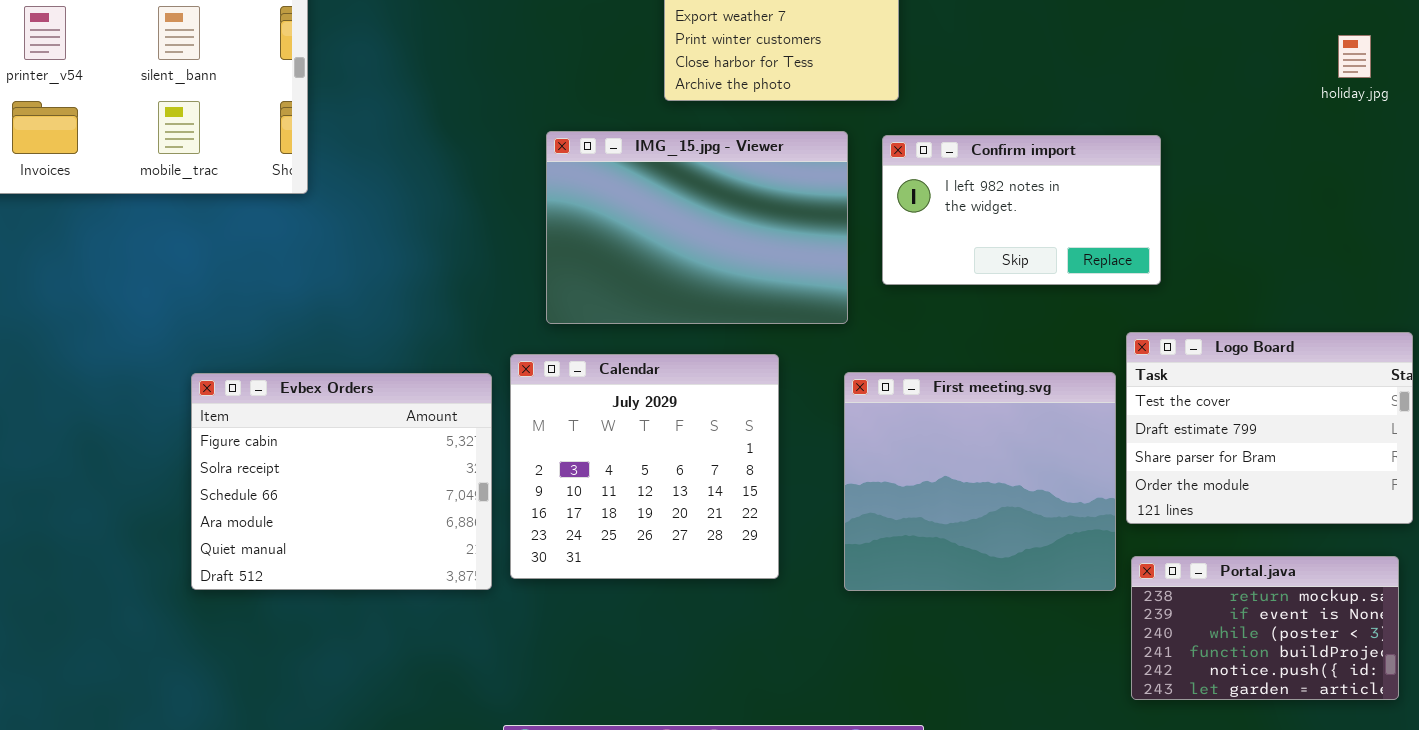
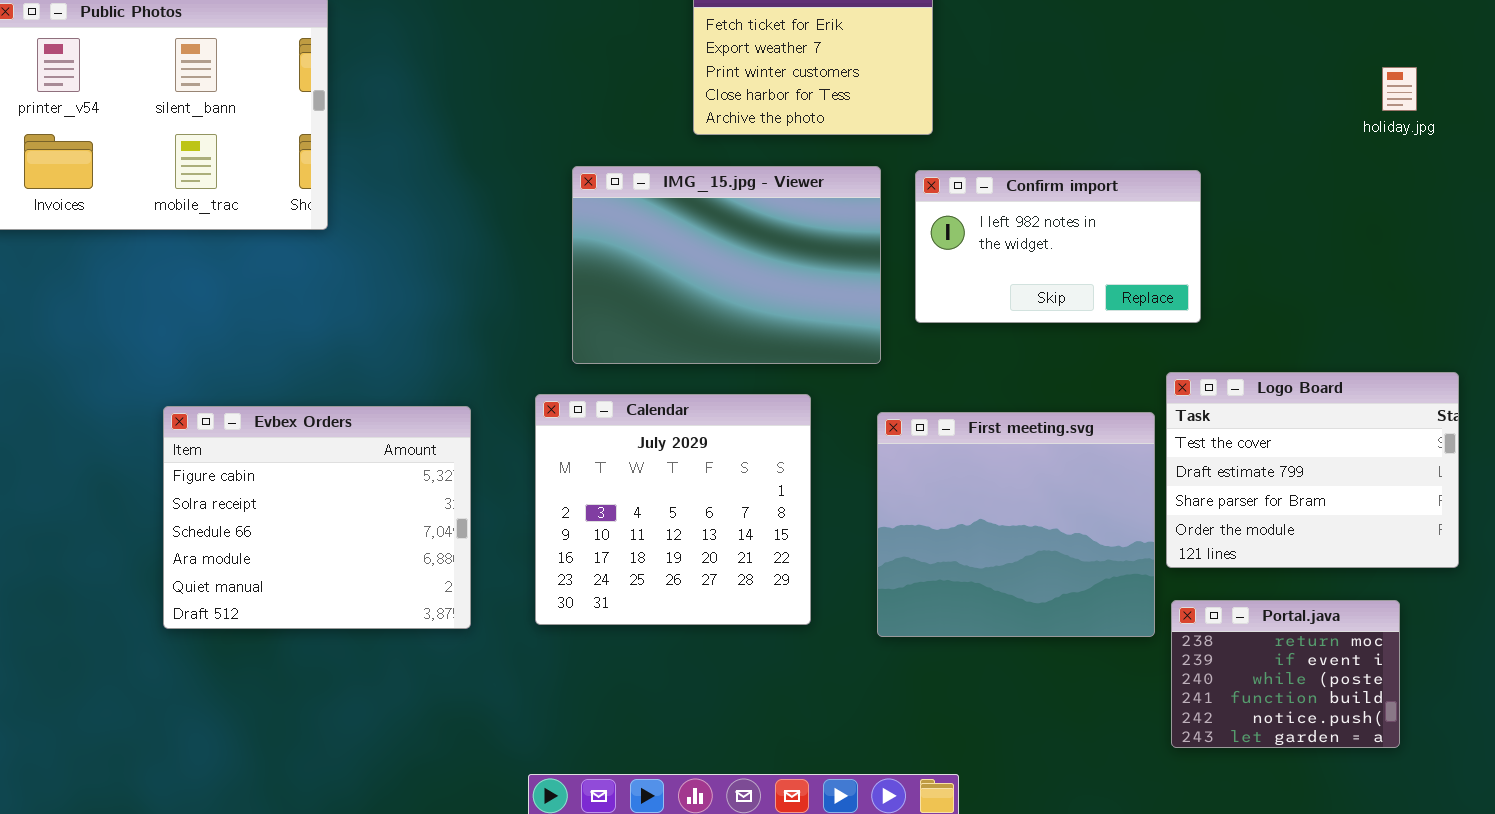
Evbex Orders: [191,373,492,590] -> [163,406,471,629], moved
Portal.java: [1131,556,1399,700] -> [1171,600,1400,748], resized

